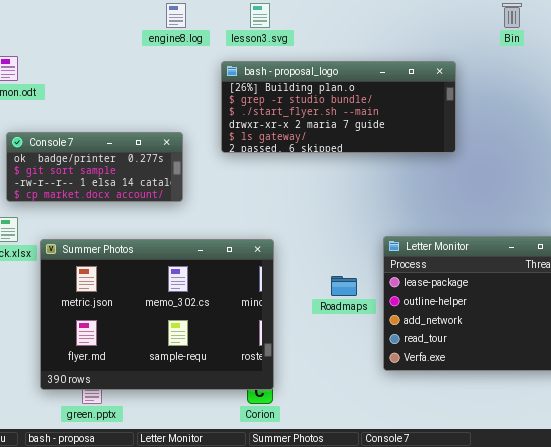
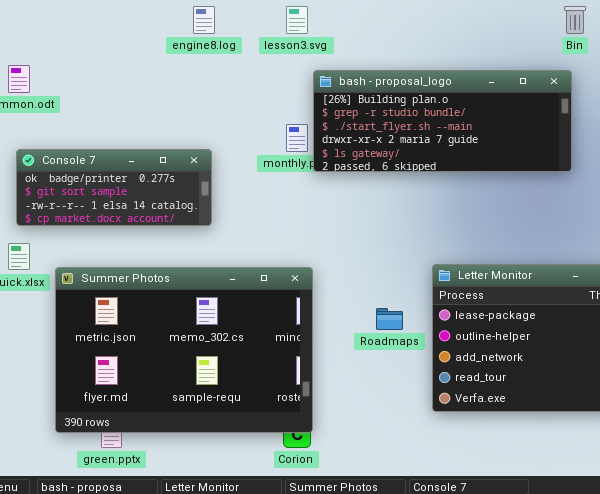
bash - proposal_logo: [221,61,456,153] -> [313,70,572,172], moved

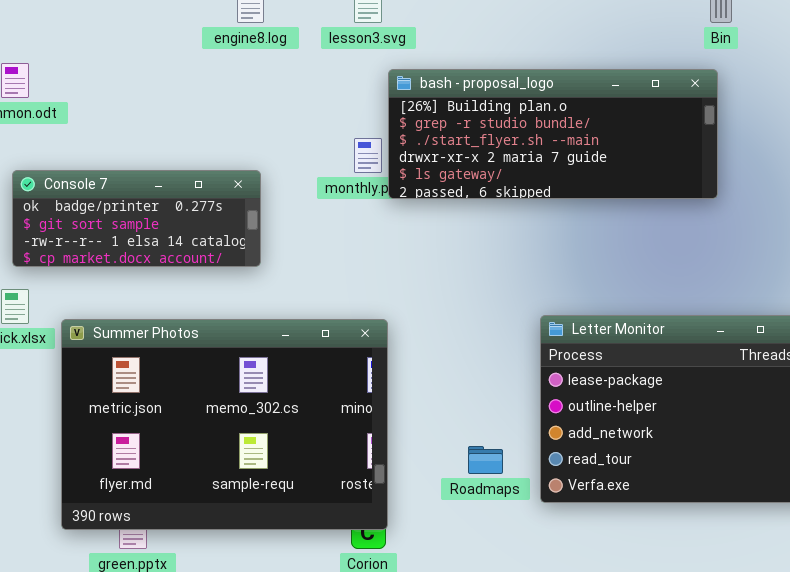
Roadmaps: [376,308,403,330] -> [468,446,503,474], moved

